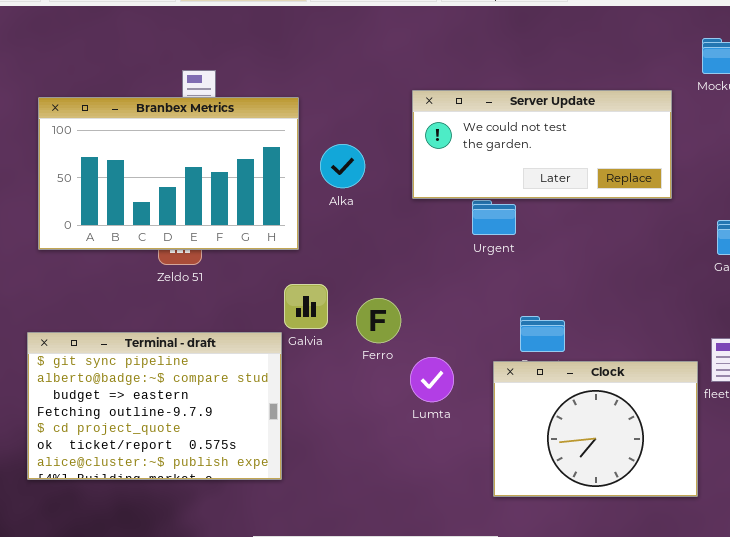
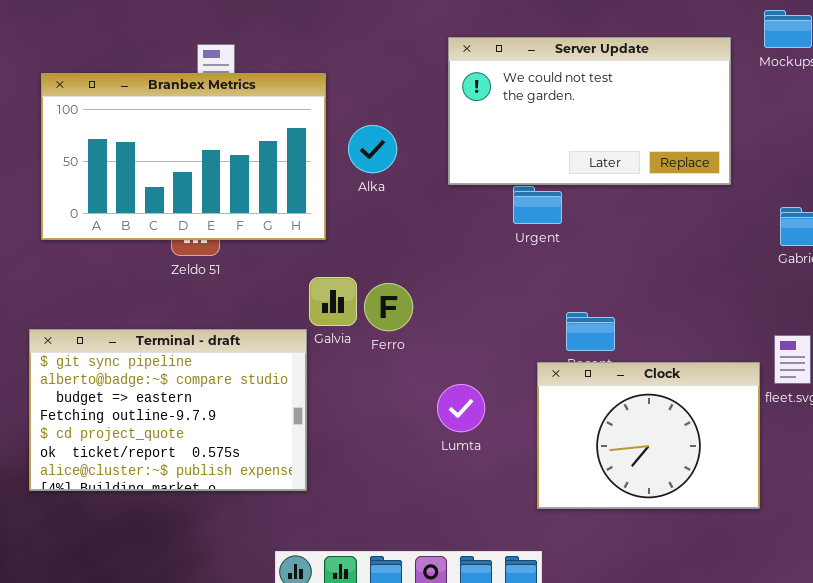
Server Update: [412,90,672,199] -> [448,37,731,185], resized
Ferro: [356,298,401,343] -> [364,283,413,331], moved
Lumta: [410,357,454,402] -> [437,384,485,432], moved

